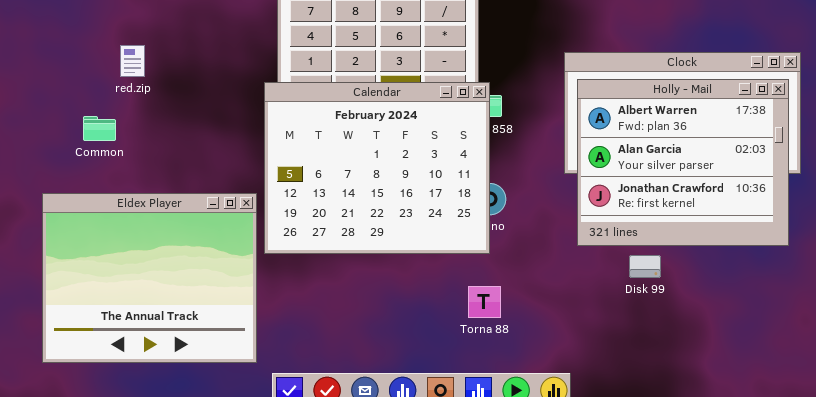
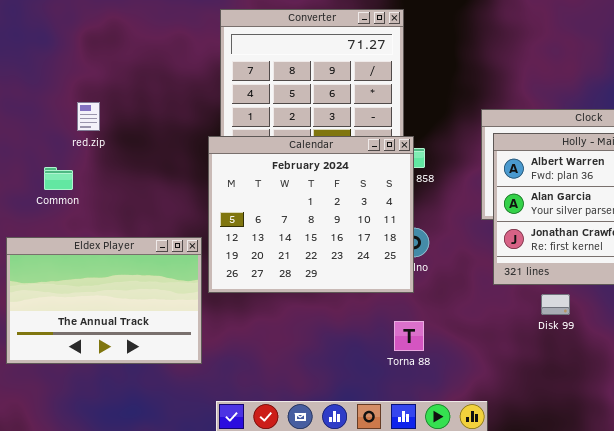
Eldex Player: [42,193,257,363] -> [6,237,202,364], resized

